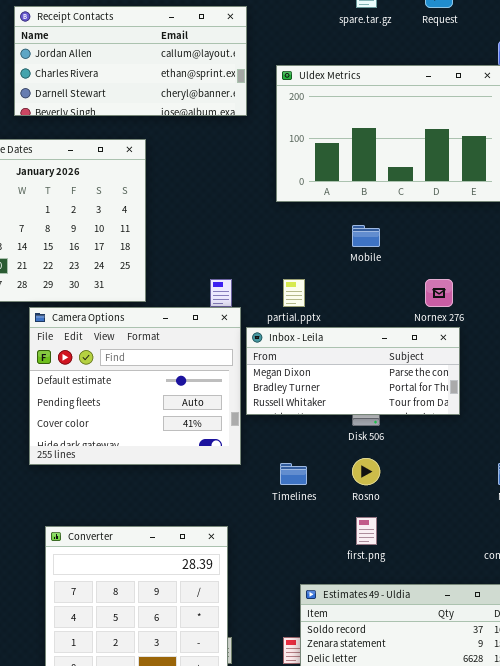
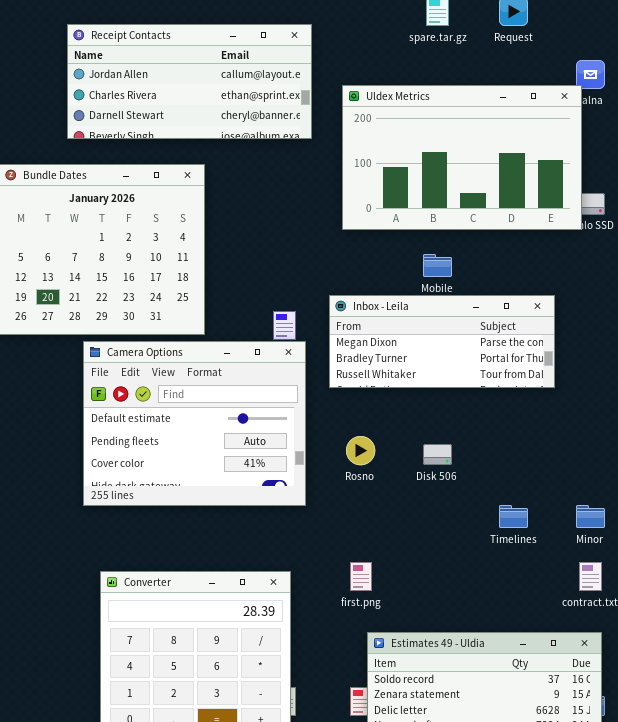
Inbox - Leila: [246,327,460,415] -> [329,295,555,388], moved
Rosno: [352,458,380,485] -> [346,436,375,465], moved
Timelines: [280,463,307,485] -> [499,505,528,528], moved
first.png: [356,517,377,545] -> [350,562,372,591], moved

